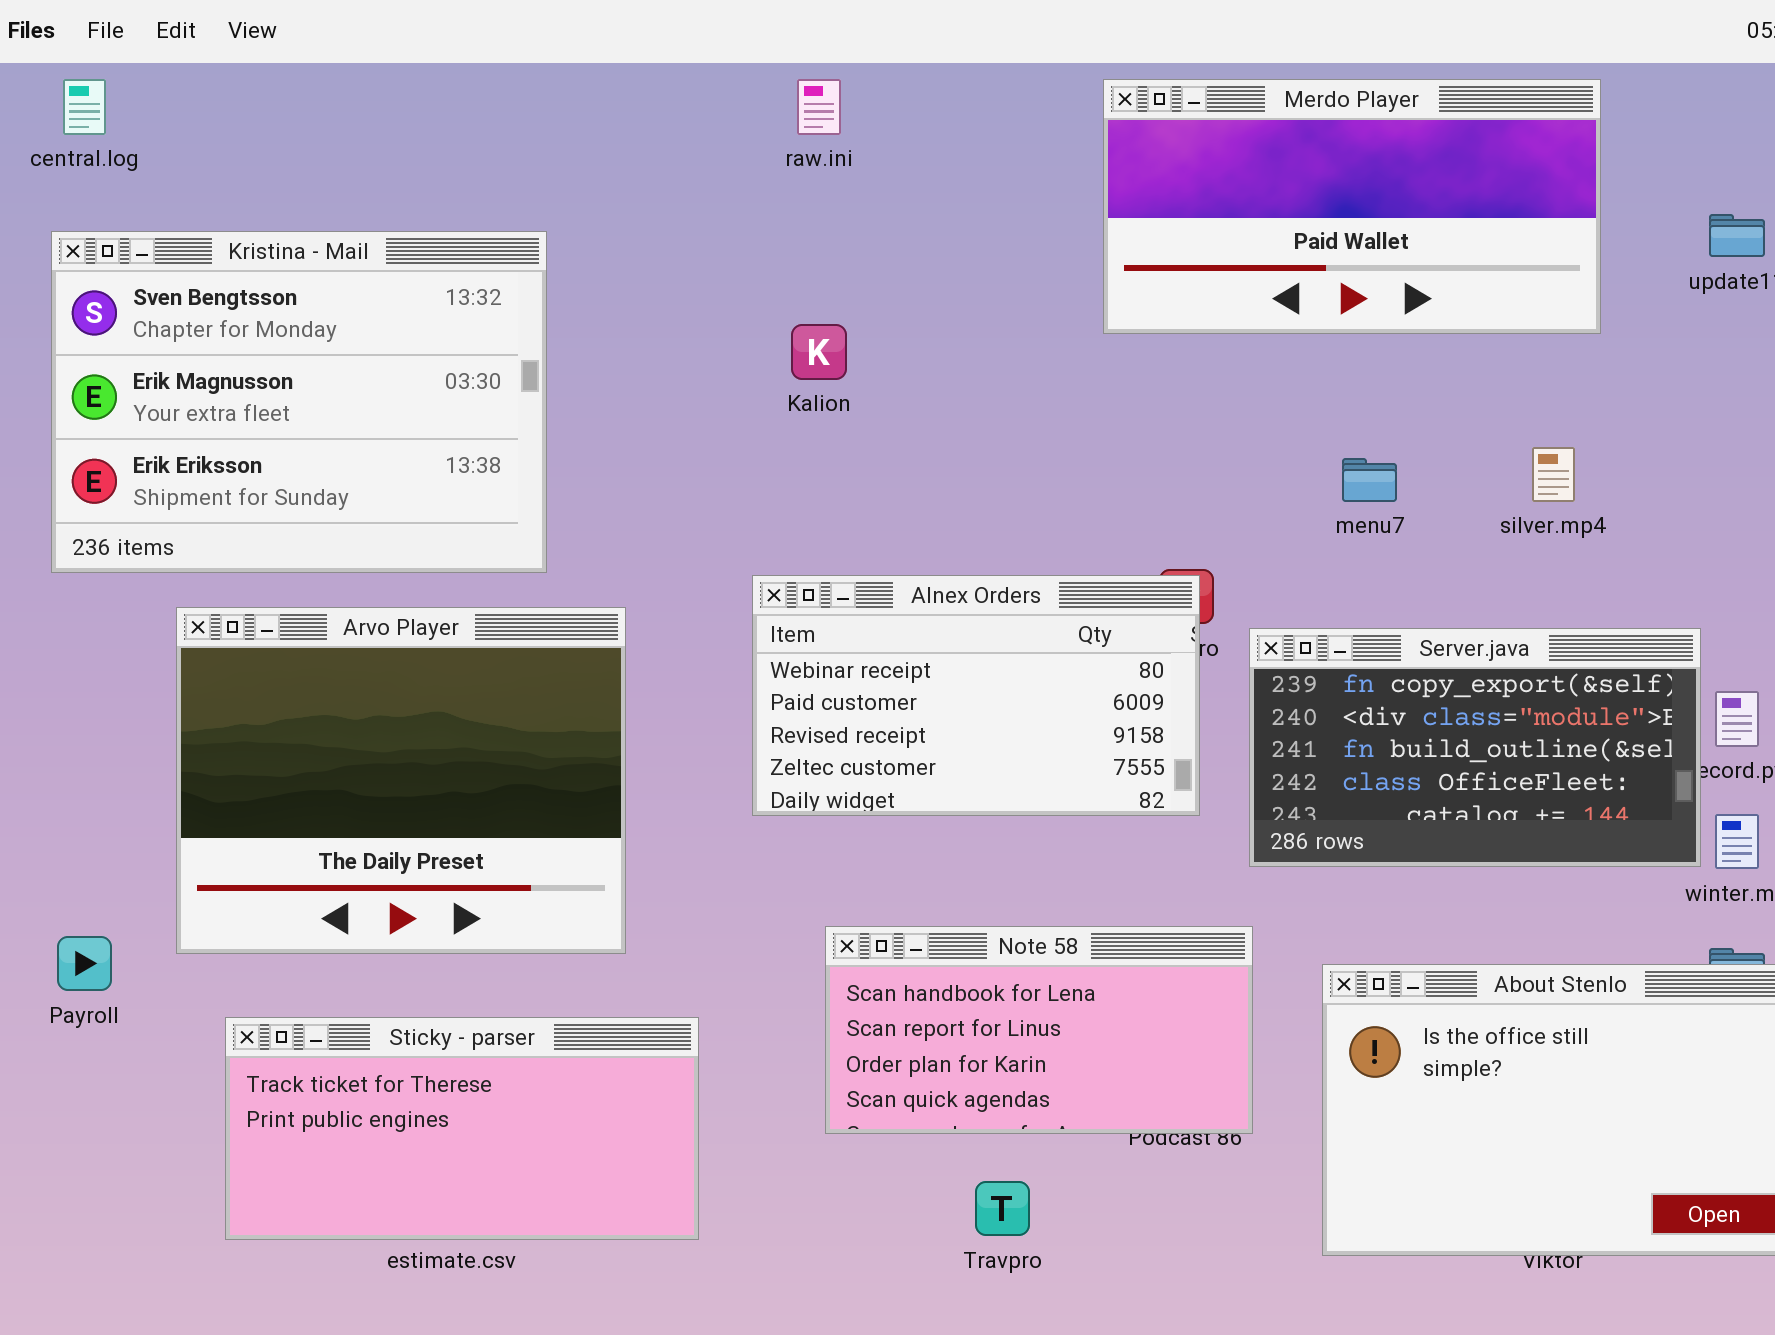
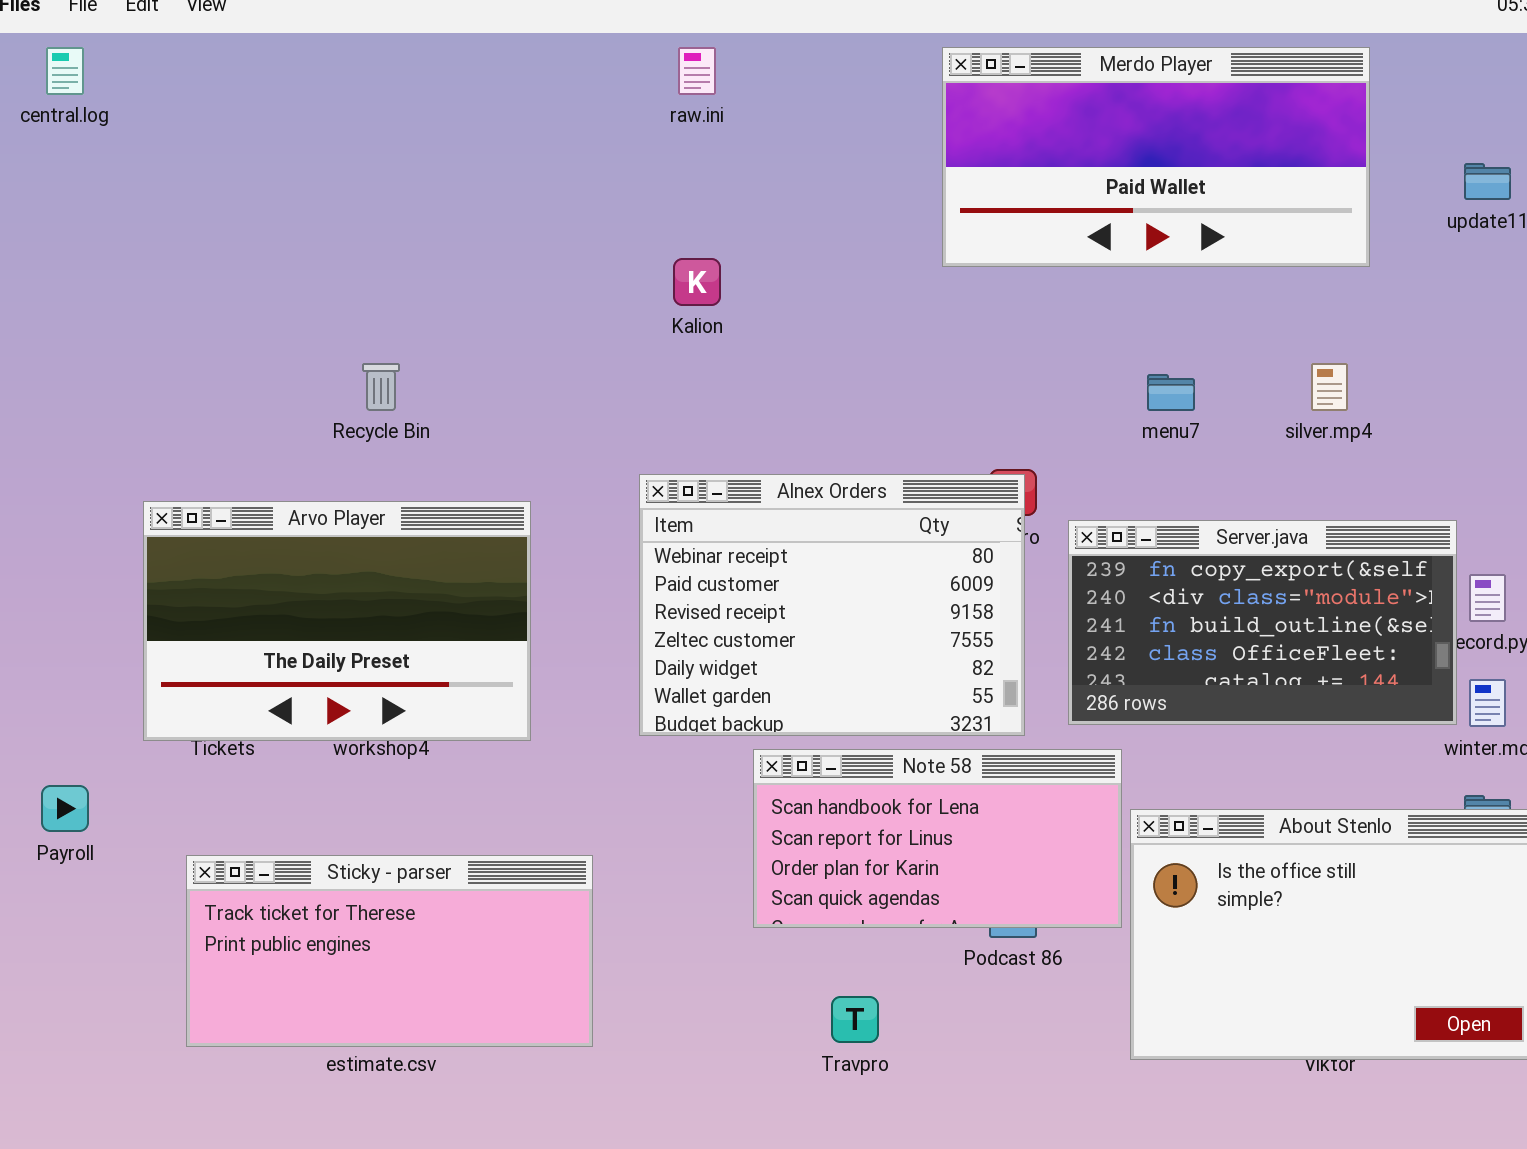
Kristina - Mail: [51,231,547,573] -> none, closed
Alnex Orders: [752,575,1200,816] -> [639,474,1025,736], resized
Arvo Player: [176,607,626,954] -> [143,501,531,741], resized
Note 58: [825,926,1253,1134] -> [753,749,1122,928], moved

